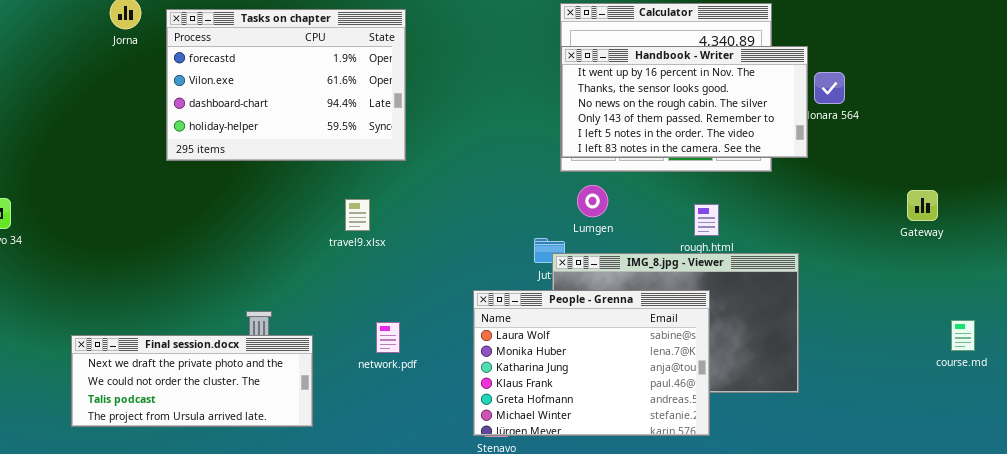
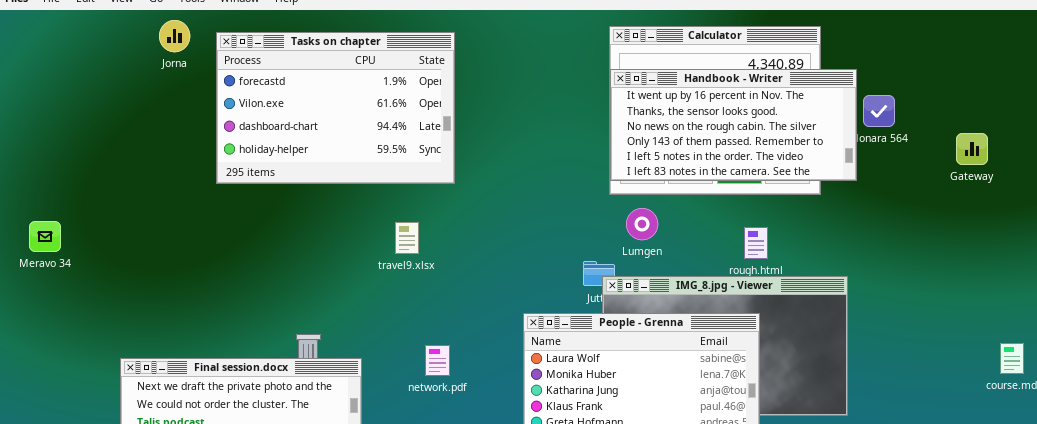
Gateway: [907,190,938,221] -> [956,133,988,165], moved

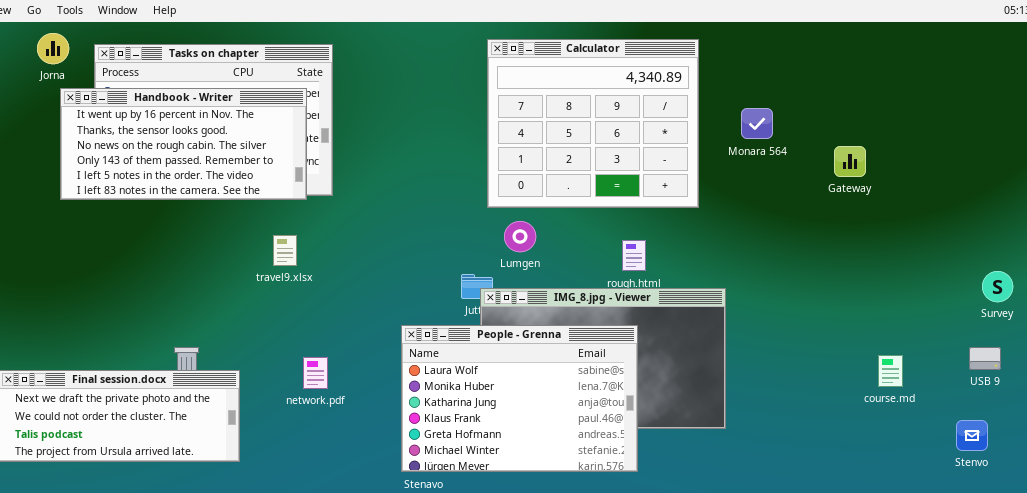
Handbook - Writer: [610,69,857,181] -> [60,88,307,200], moved

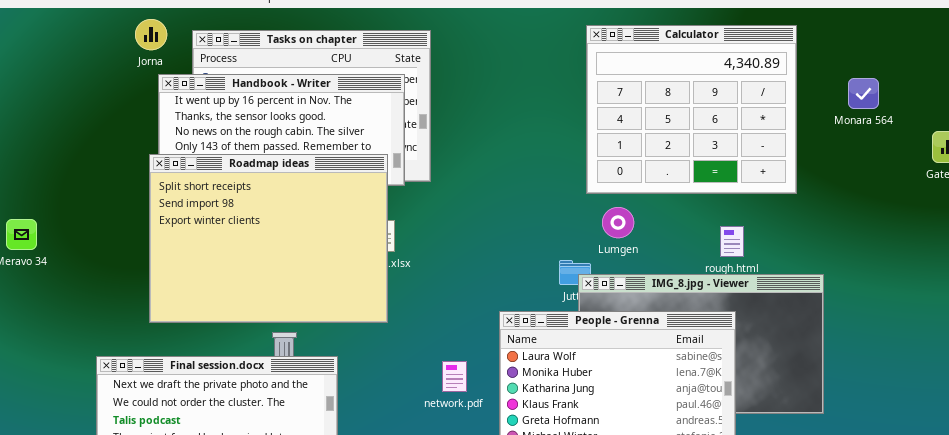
Monara 564: [741,108,773,139] -> [848,78,879,109], moved
Roadmap ideas: none -> [149,154,388,323], opened
network.pdf: [303,357,328,389] -> [442,361,467,392], moved

